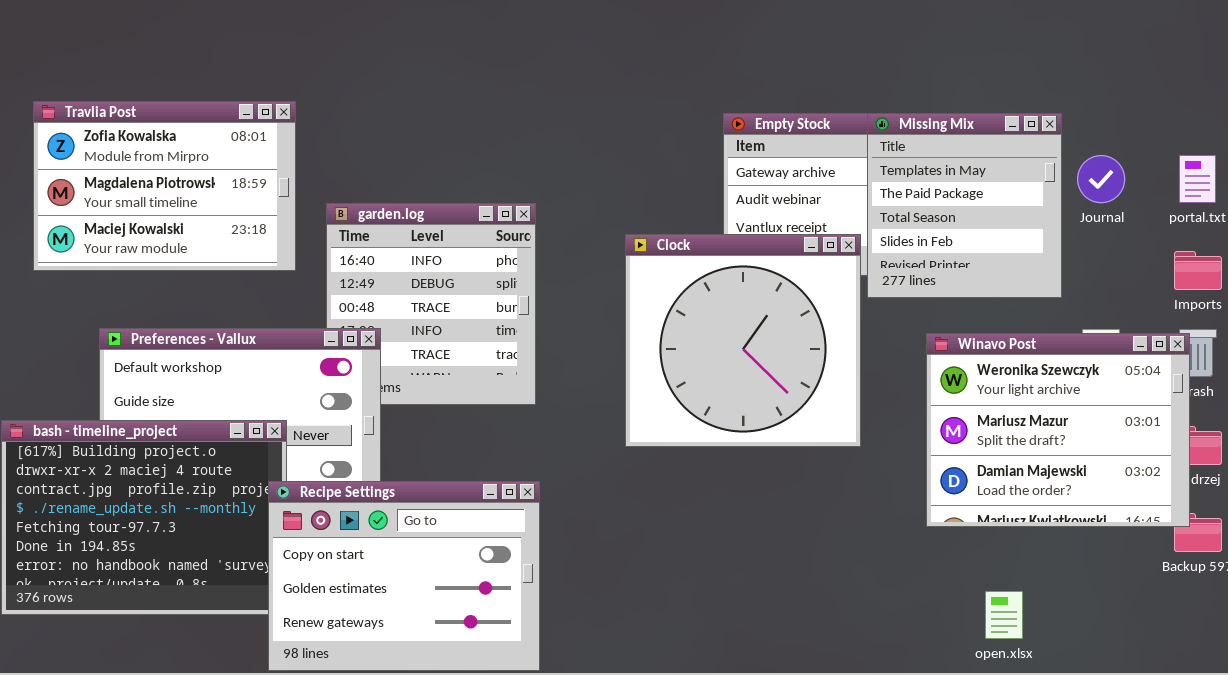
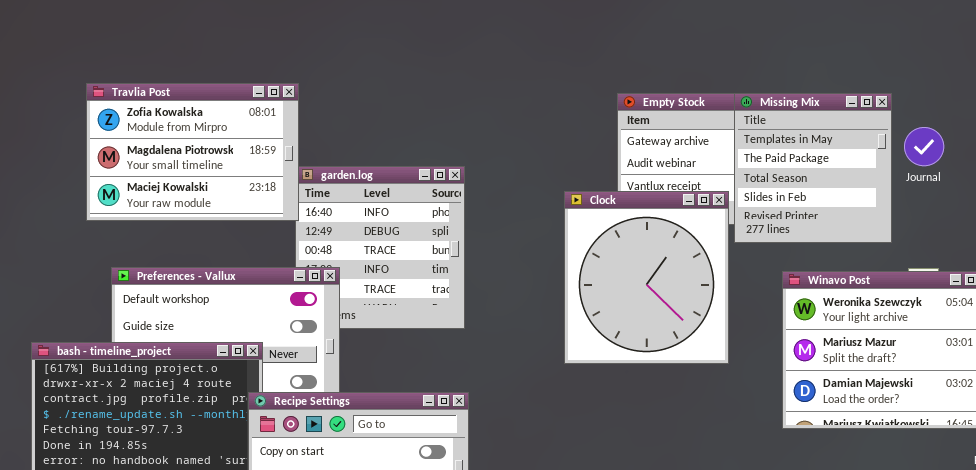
Travlia Post: [33,101,296,271] -> [86,83,299,221], moved
Clock: [625,234,861,447] -> [564,191,729,364], resized

